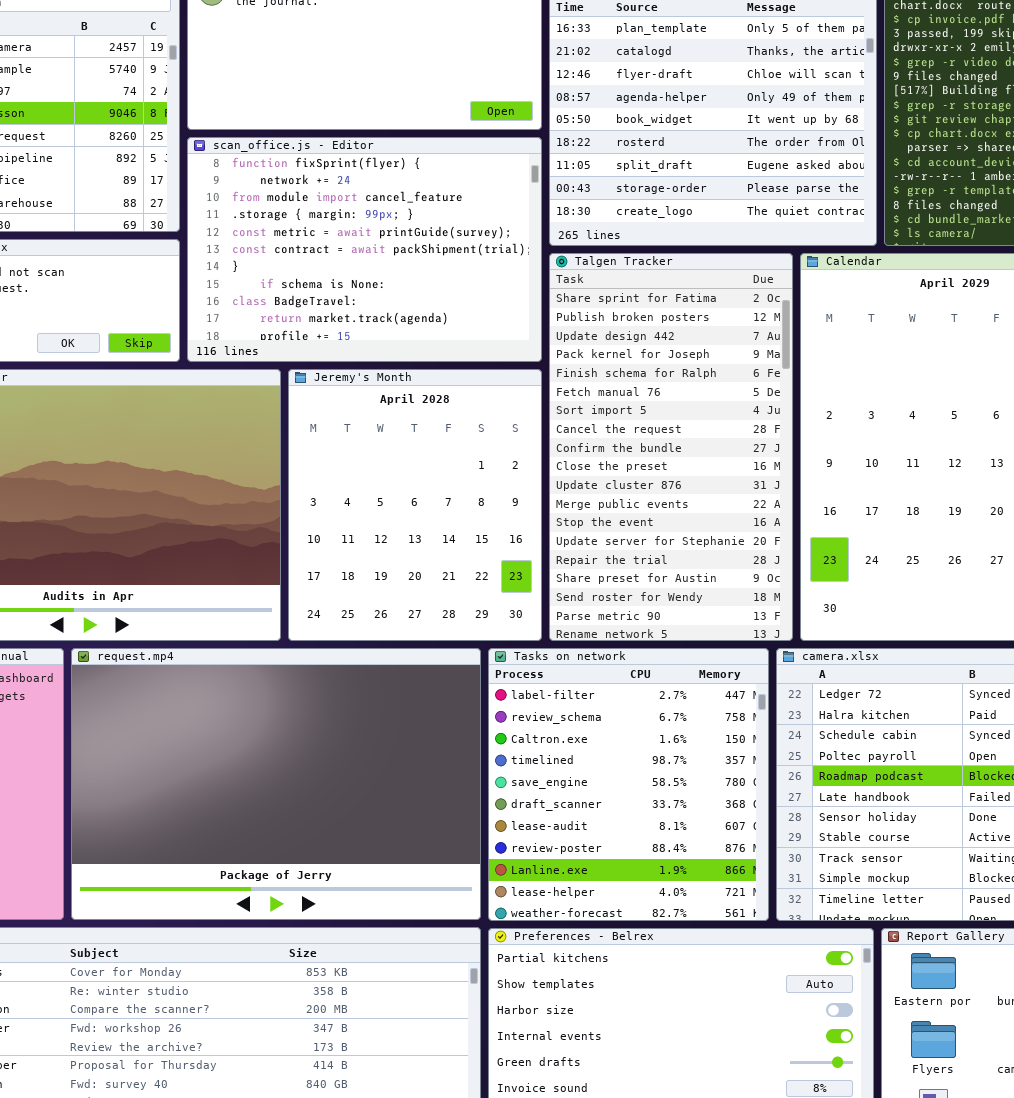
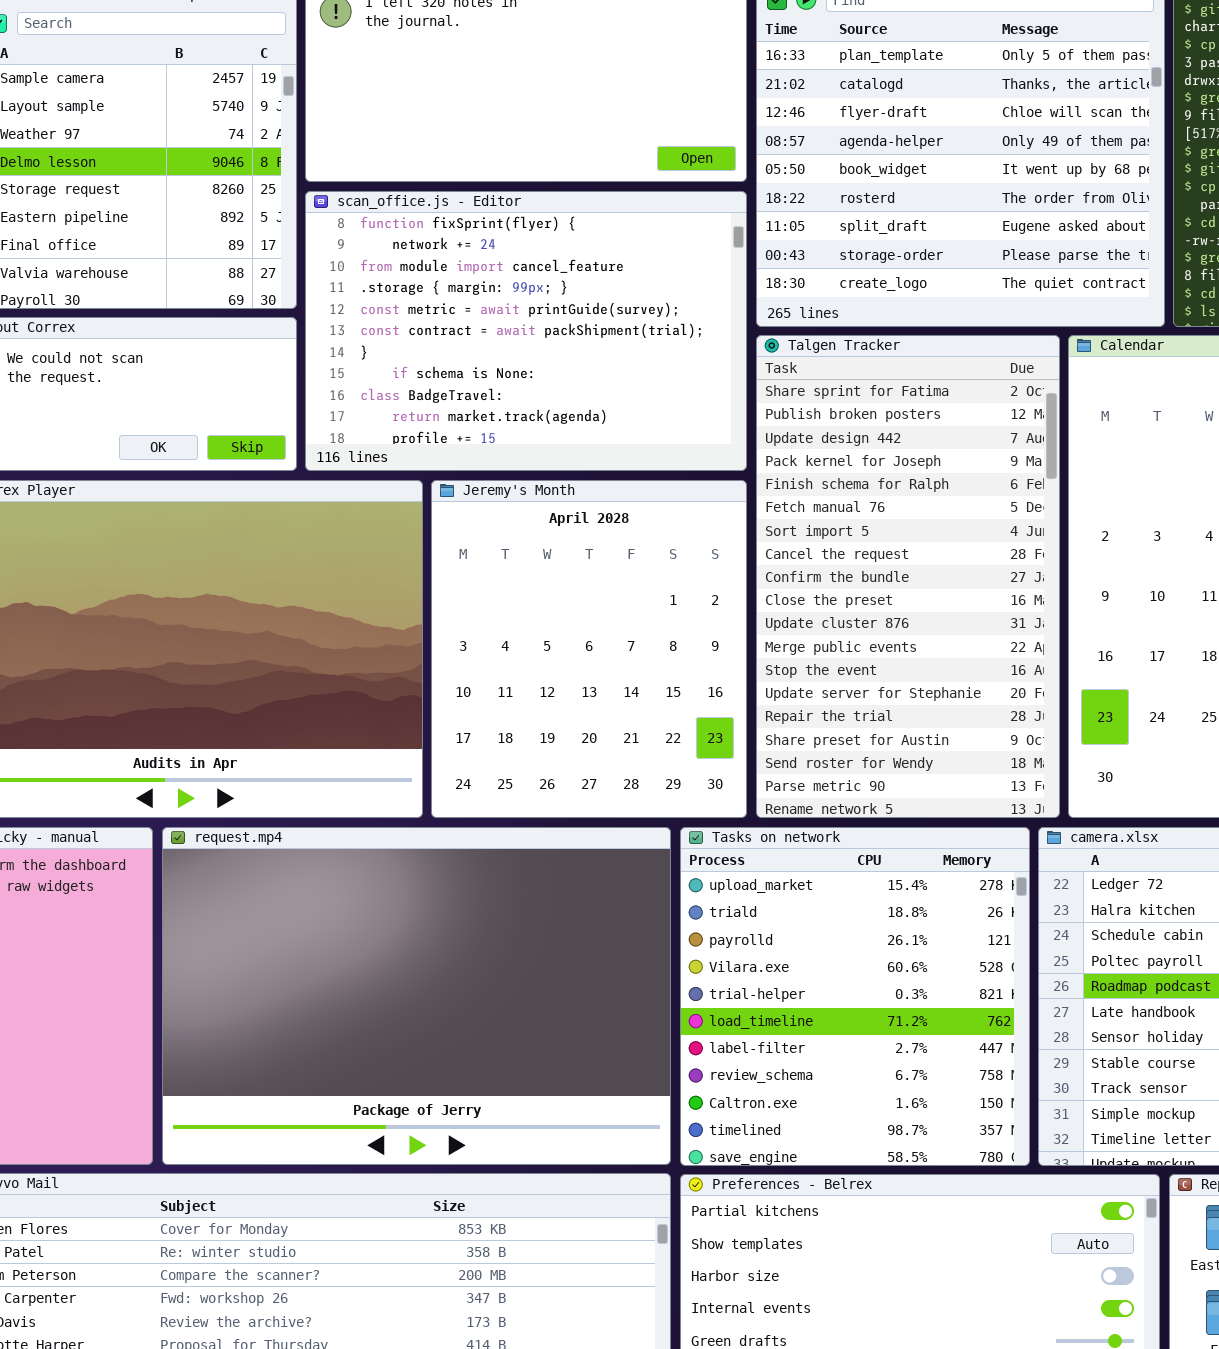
Tasks on network: [488,648,769,921] -> [680,827,1030,1166], scrolled up 6 rows

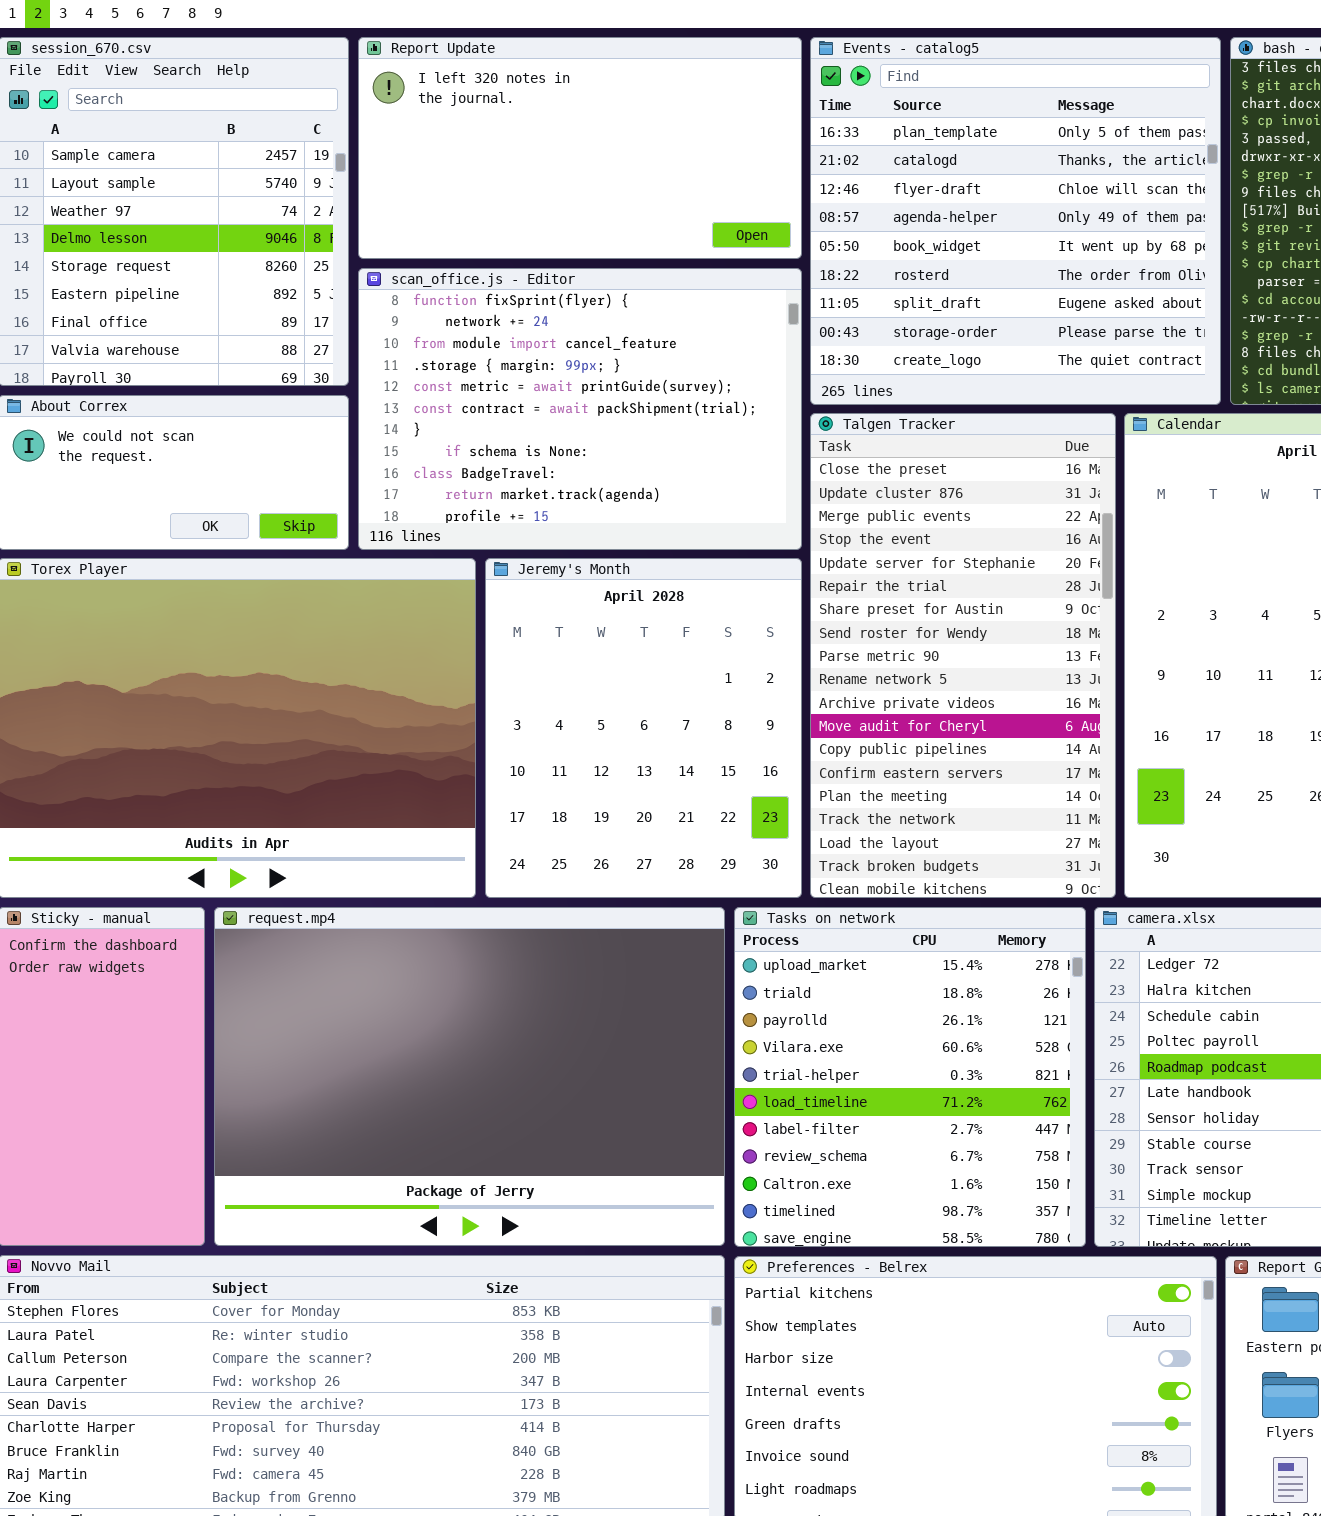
Talgen Tracker: [756,335,1060,818] -> [810,413,1116,898], scrolled down 9 rows

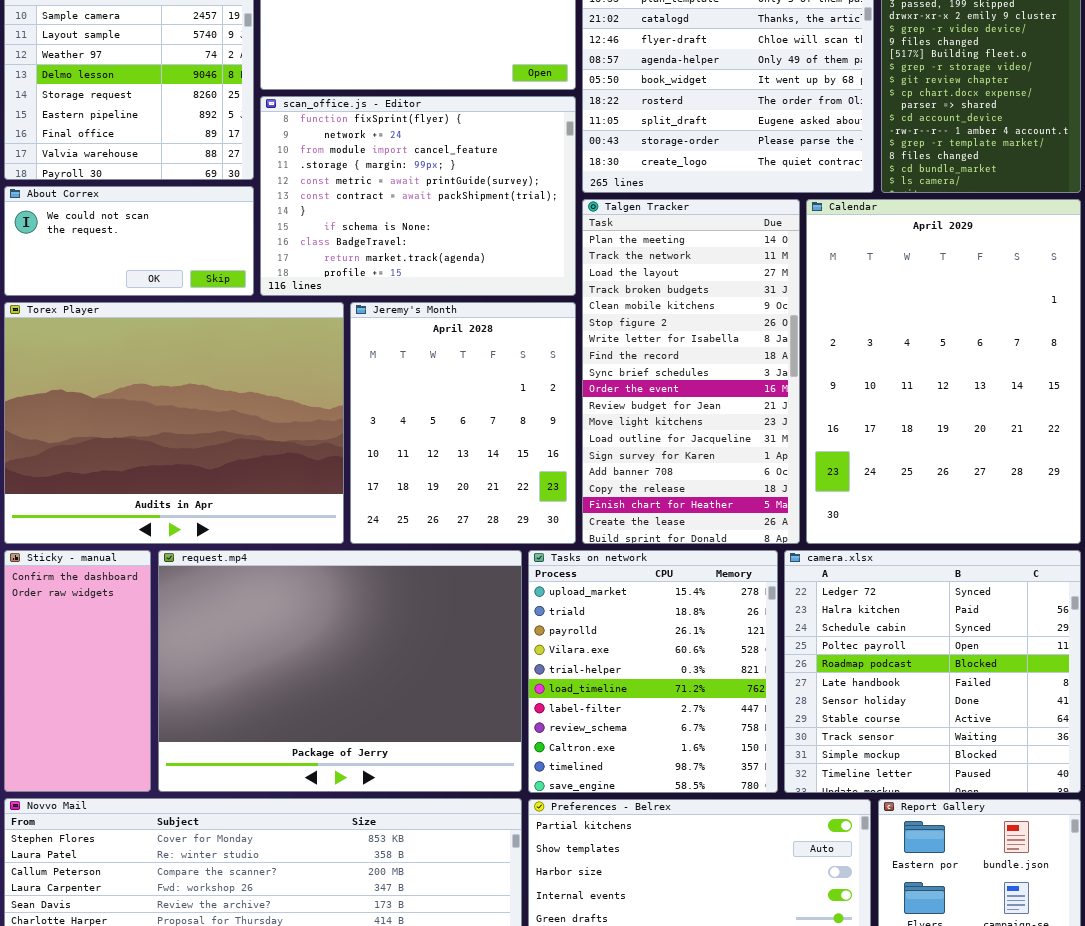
Talgen Tracker: [810,413,1116,898] -> [582,199,800,544], scrolled down 14 rows

